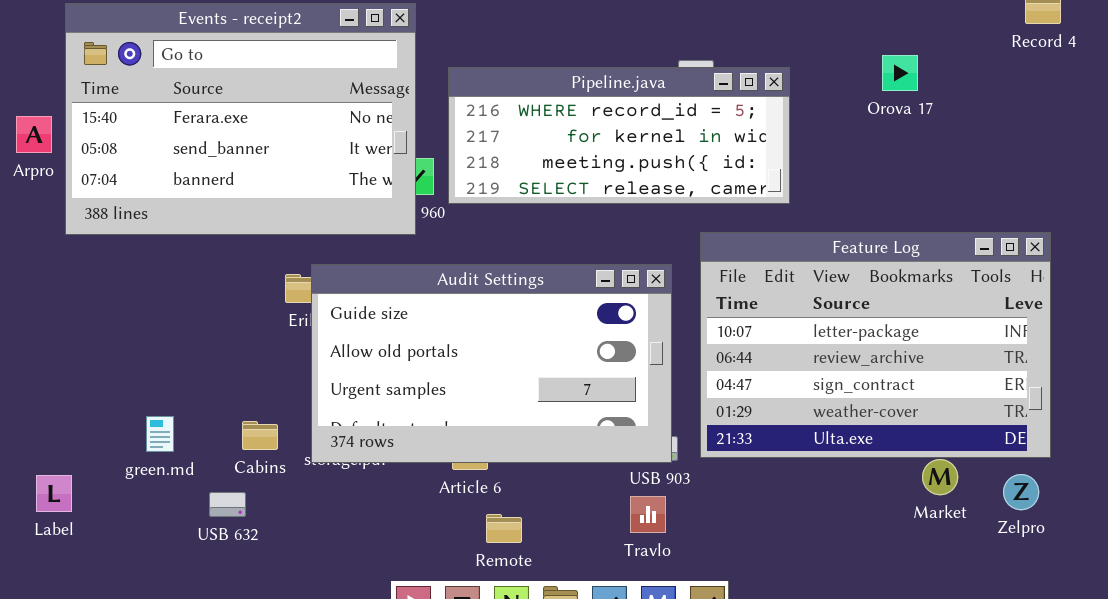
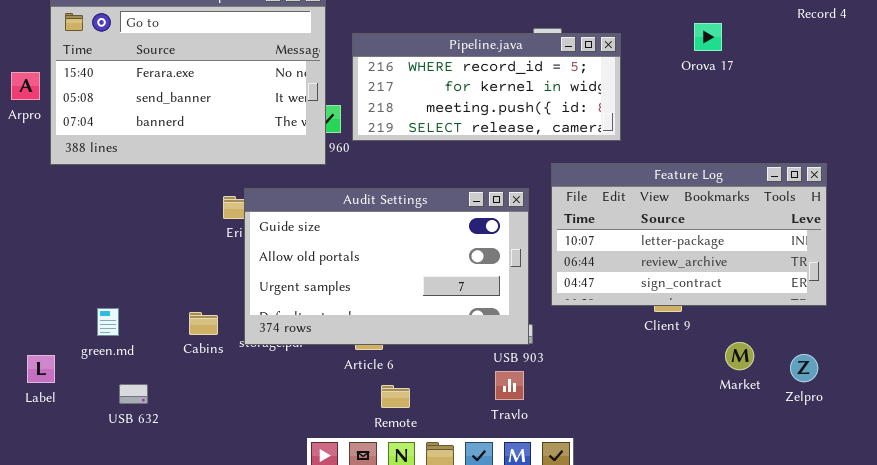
Feature Log: [700,232,1051,458] -> [551,163,827,306], resized
green.md: [146,416,174,452] -> [97,308,119,336], moved
USB 632: [209,492,246,517] -> [119,384,148,404], moved

